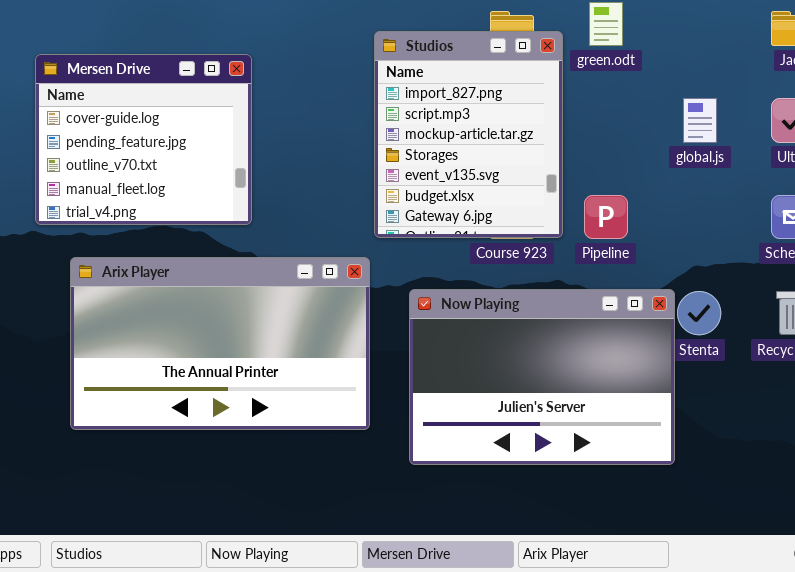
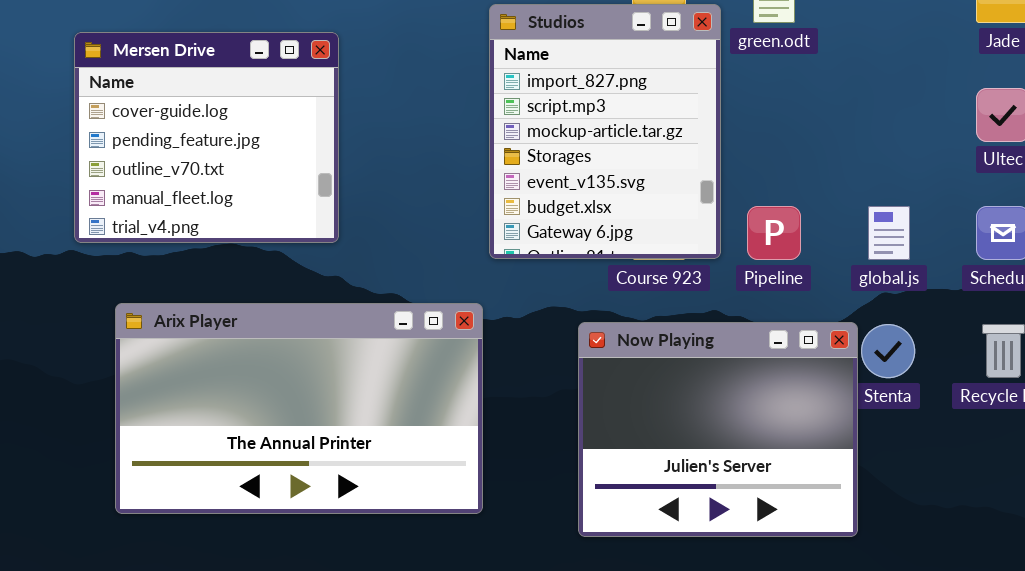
global.js: [683,98,717,143] -> [868,206,910,260], moved
Arix Player: [70,257,370,430] -> [115,303,483,514], moved
Now Playing: [409,289,675,465] -> [578,322,858,537], resized

